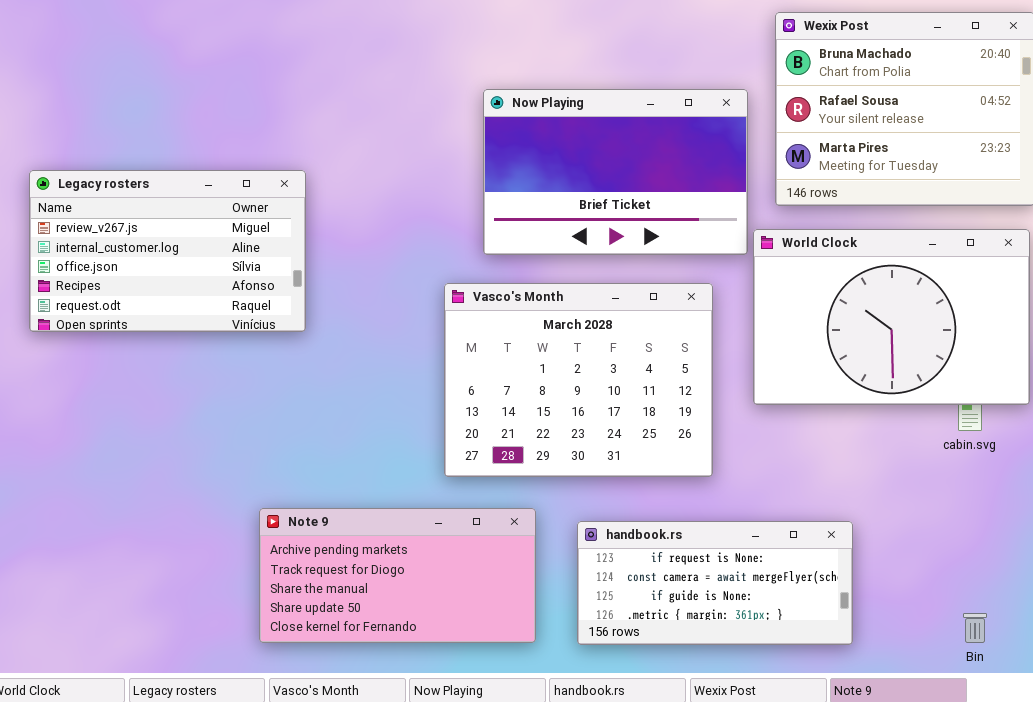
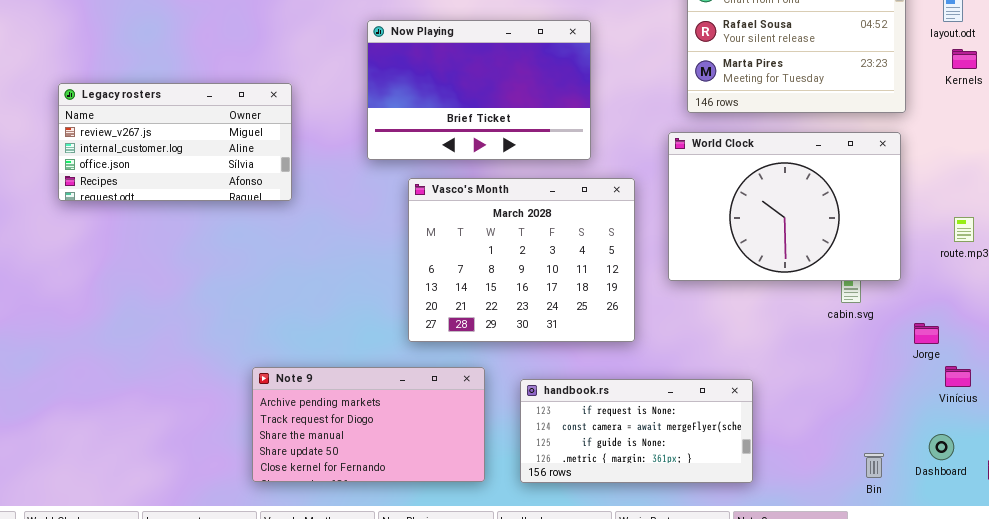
Now Playing: [483,89,748,255] -> [367,20,591,160], moved
Legacy rosters: [29,170,306,332] -> [58,83,292,201], resized
Bin: [963,613,987,643] -> [864,453,884,478], moved

